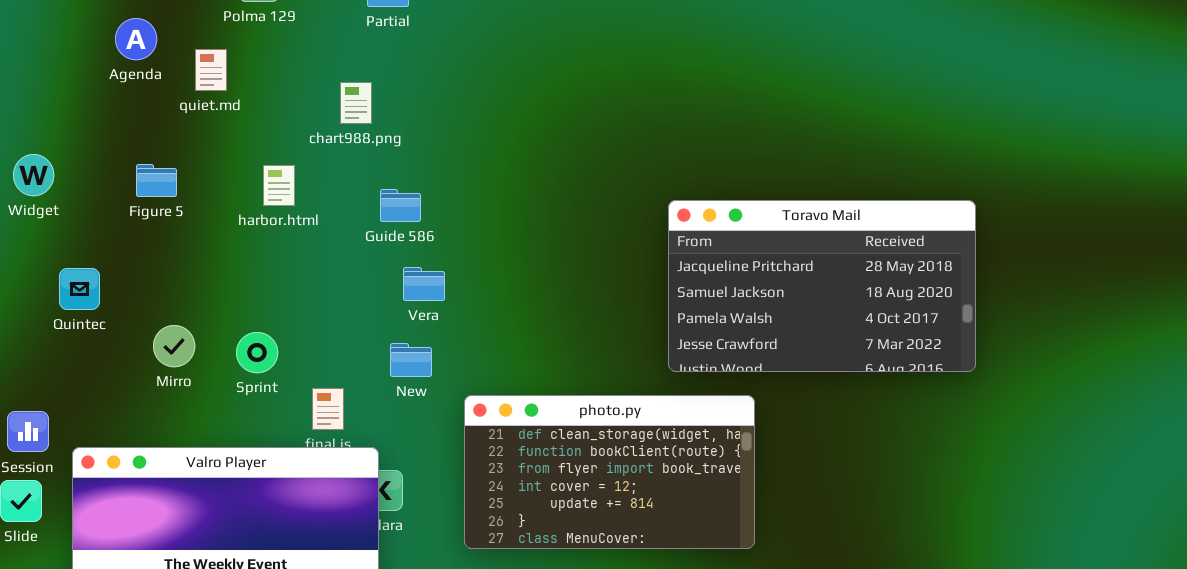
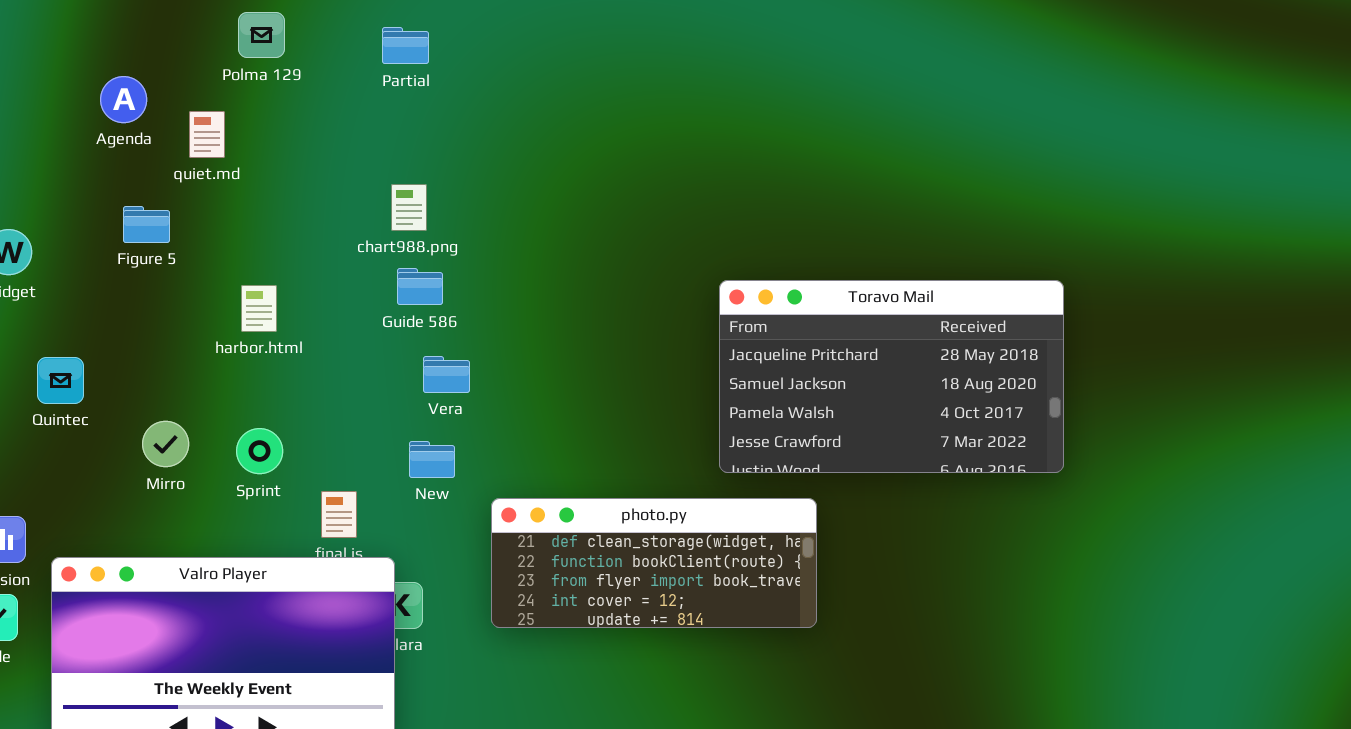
chart988.png: [340,82,372,124] -> [391,184,427,231], moved
Figure 5: [136,164,177,197] -> [123,206,170,243], moved
harbor.html: [263,165,295,206] -> [241,285,277,332], moved
photo.py: [464,395,755,549] -> [491,498,817,628], resized

